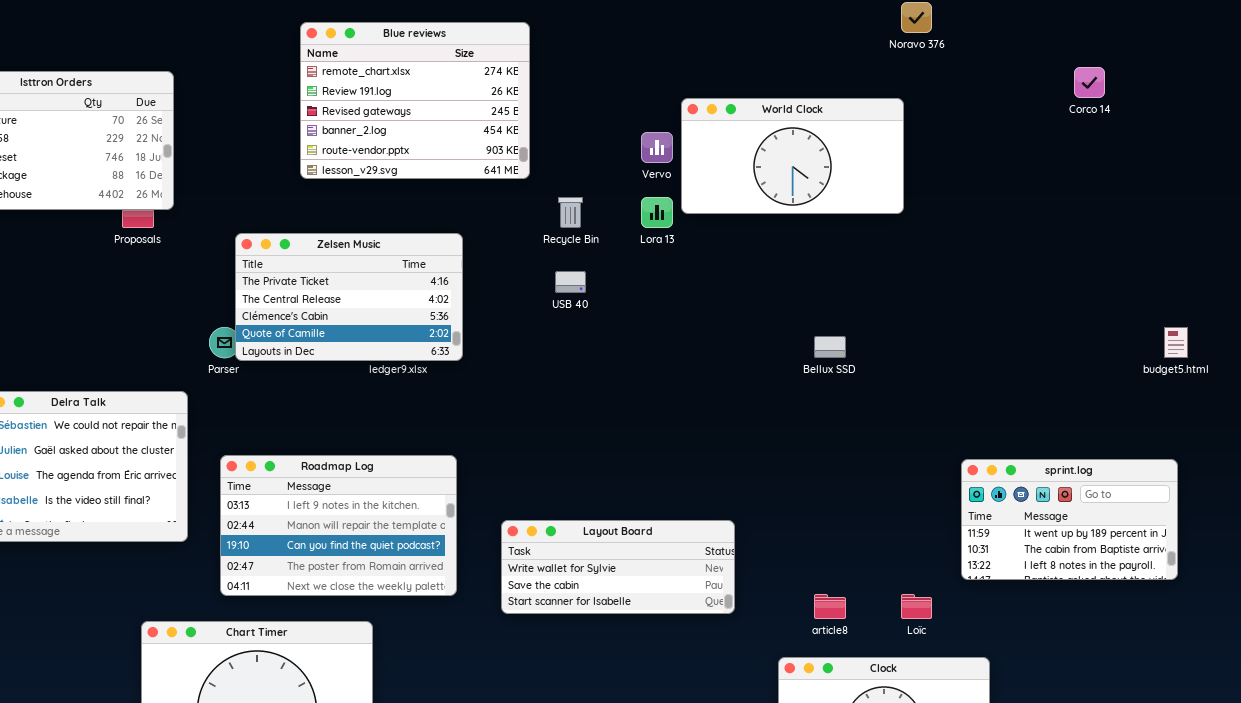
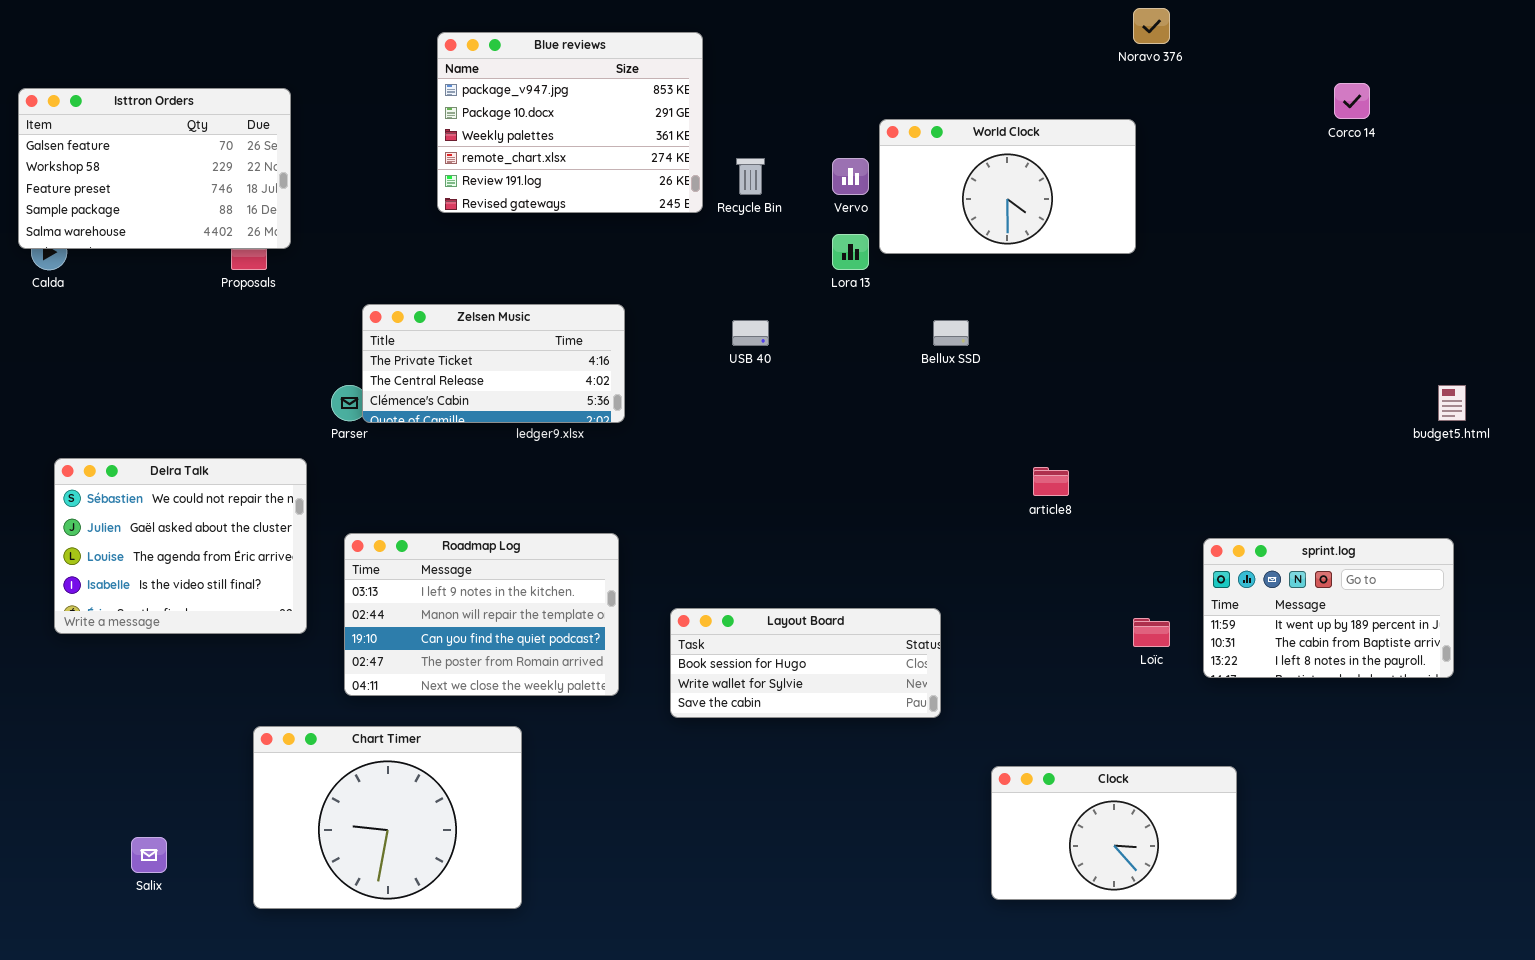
Blue reviews: [300,22,530,179] -> [437,32,703,213], scrolled up 3 rows
Recycle Bin: [558,197,583,228] -> [736,158,765,195], moved
Zelsen Music: [235,233,463,361] -> [362,304,625,423], resized
Bellux SSD: [814,336,846,358] -> [933,320,969,346], moved
Layout Board: [501,520,735,614] -> [670,608,941,718], scrolled up 1 row
article8: [814,594,846,619] -> [1033,467,1069,496], moved
Loïc: [901,594,932,619] -> [1133,618,1170,647], moved

